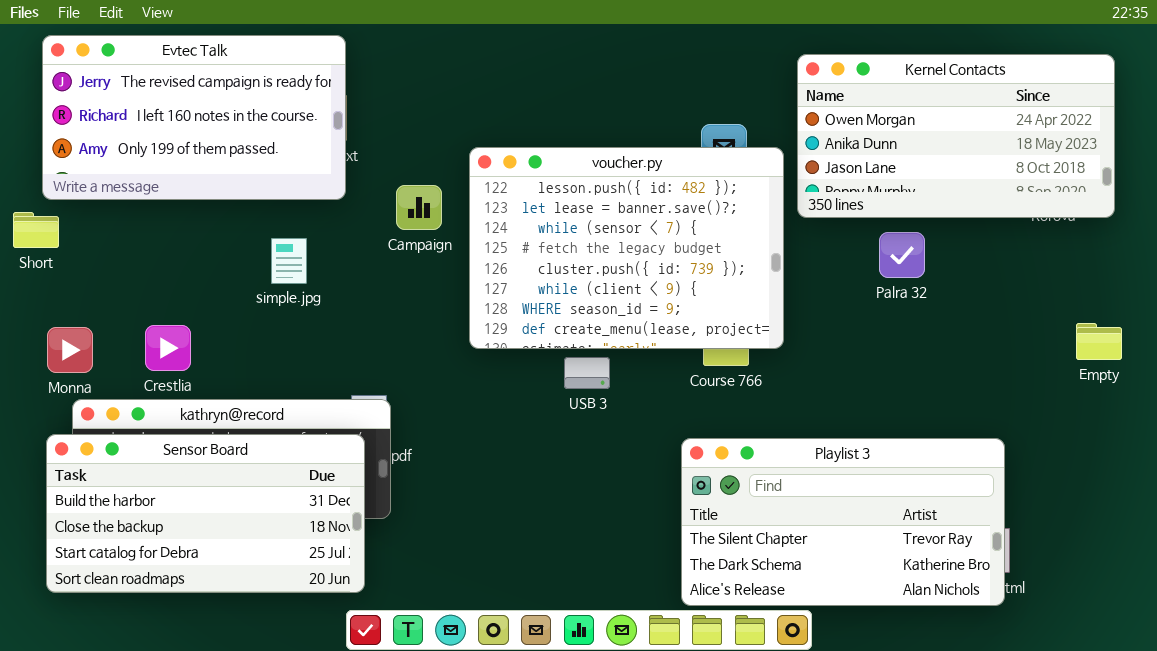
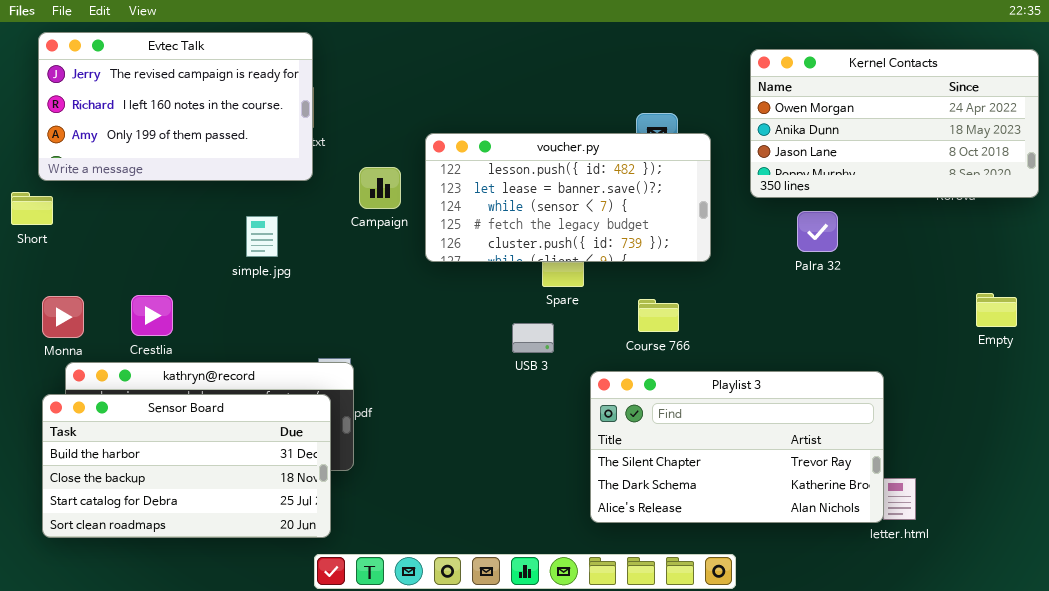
Kernel Contacts: [797,54,1115,218] -> [750,49,1039,198], moved
voucher.py: [469,147,784,349] -> [425,133,711,262], resized
Playlist 3: [681,438,1005,606] -> [590,371,884,523], moved

